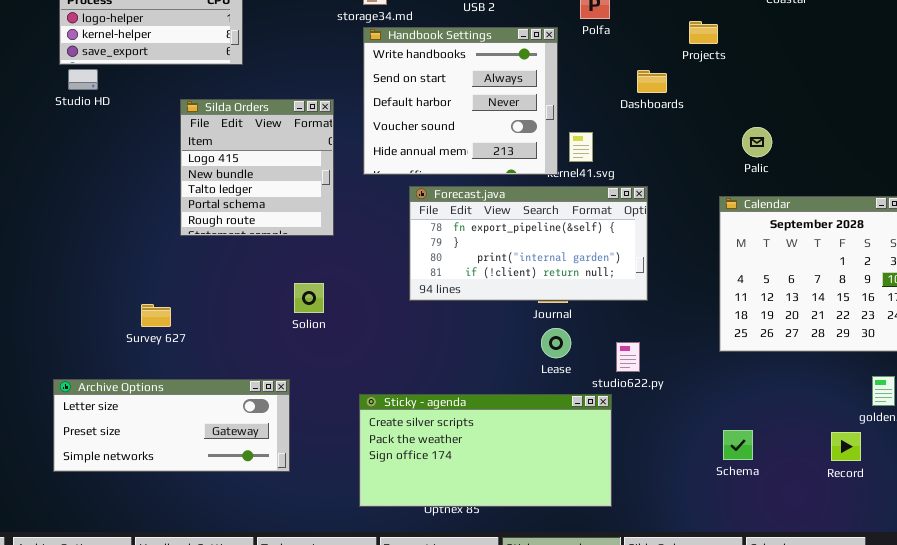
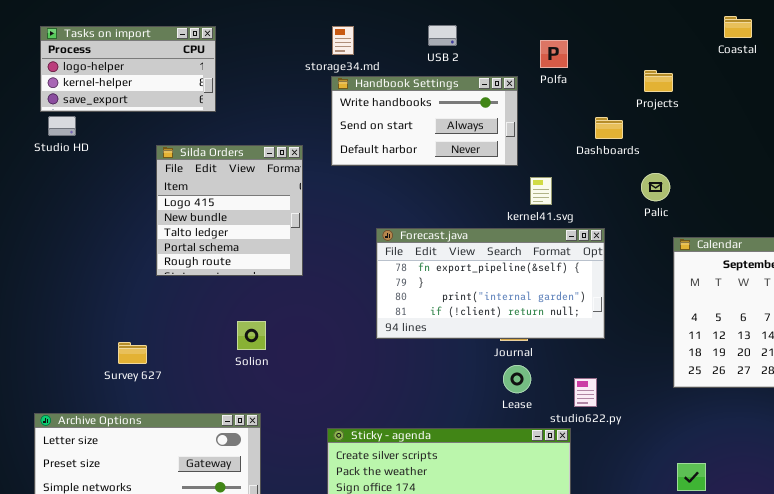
Handbook Settings: [363,27,558,175] -> [331,76,518,166], resized
Palic: [742,127,772,157] -> [641,173,670,201], moved
Solion: [294,283,324,313] -> [237,321,266,350], moved

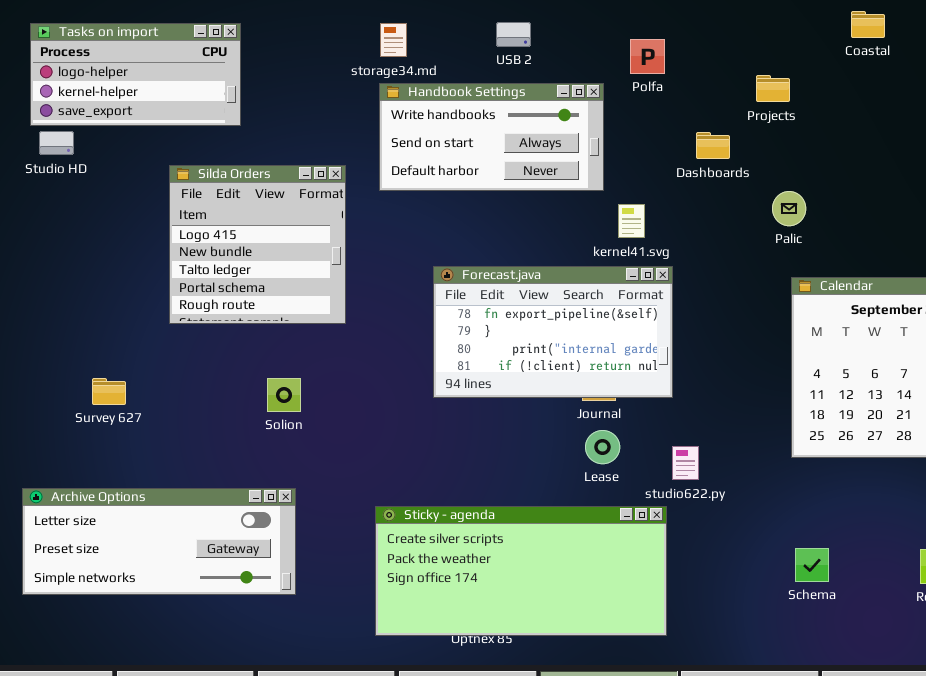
Palic: [641,173,670,201] -> [772,191,806,226], moved
Forecast.java: [376,228,605,339] -> [433,266,673,398], resized
Survey 627: [118,342,147,364] -> [92,378,126,405], moved

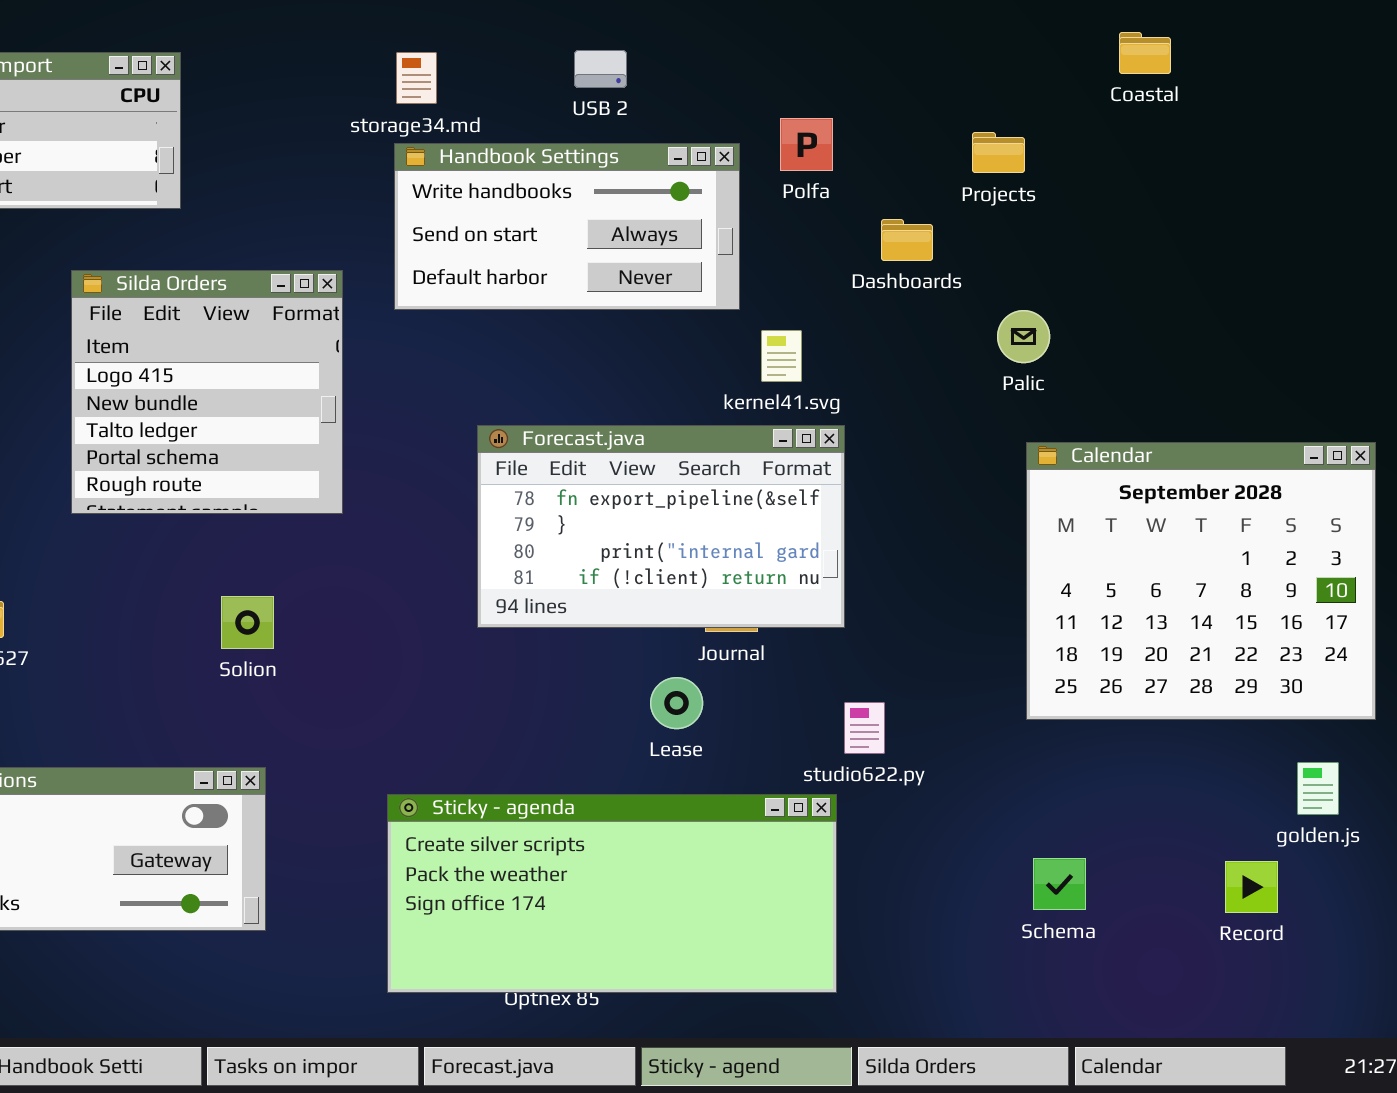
Polfa: [630,39,665,74] -> [780,118,833,171], moved
Lease: [585,430,620,464] -> [650,677,703,729], moved

